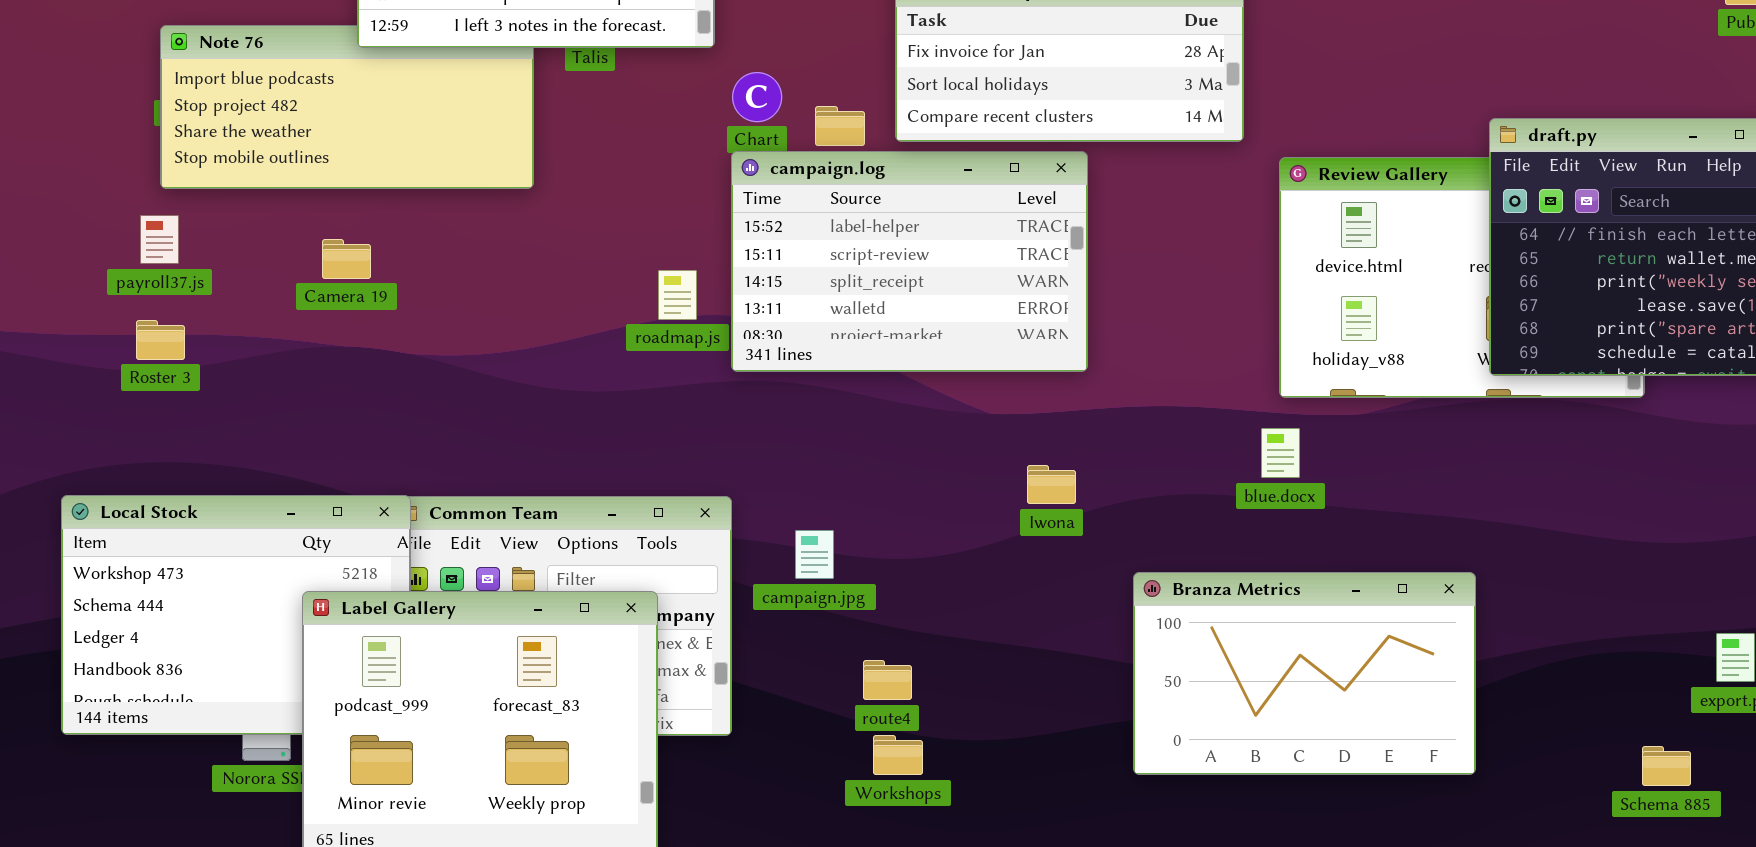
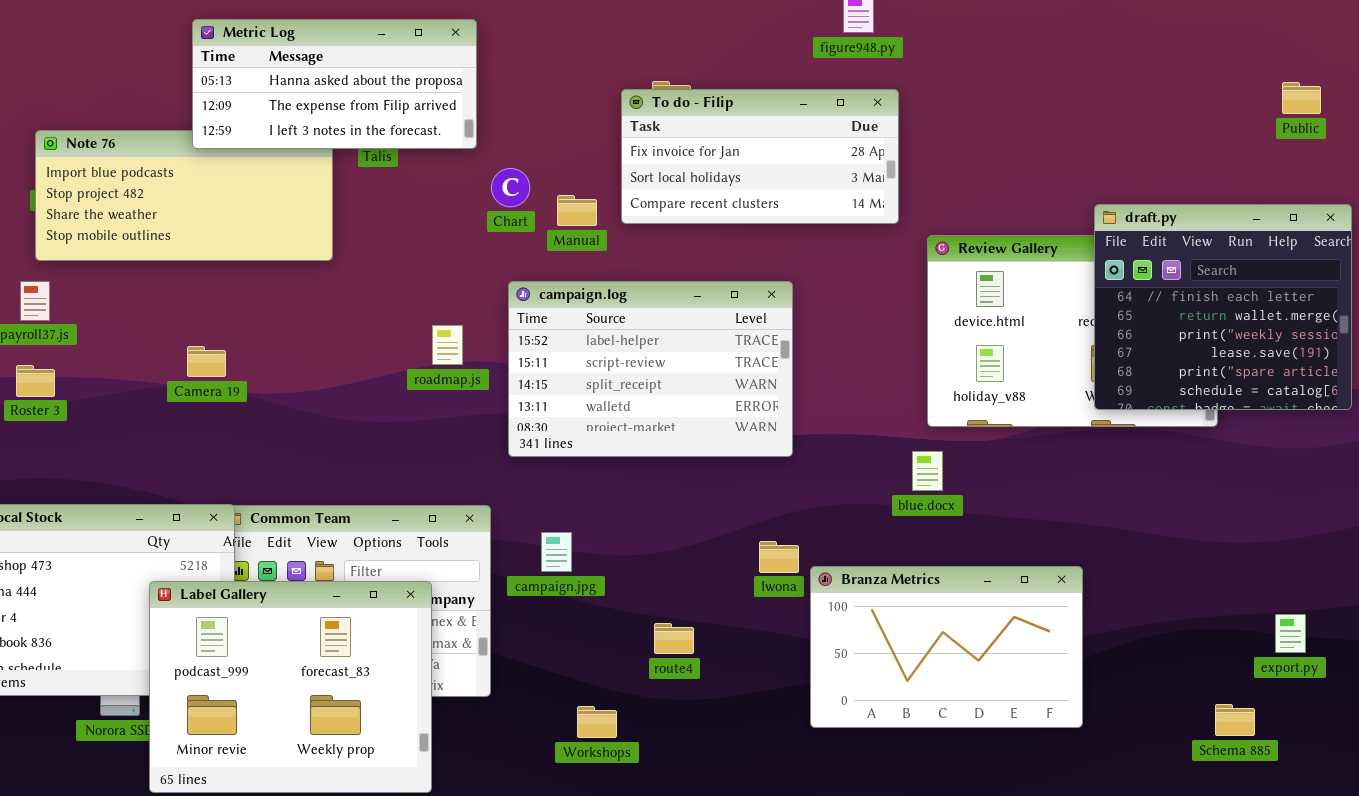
campaign.log: [731,151,1088,372] -> [508,281,793,457], moved
Camera 19: [322,239,371,279] -> [187,346,226,377], moved
Iwona: [1027,465,1076,504] -> [759,541,799,573], moved
route4: [863,660,912,700] -> [654,623,694,654], moved
Workshops: [873,735,923,775] -> [577,706,617,738], moved

